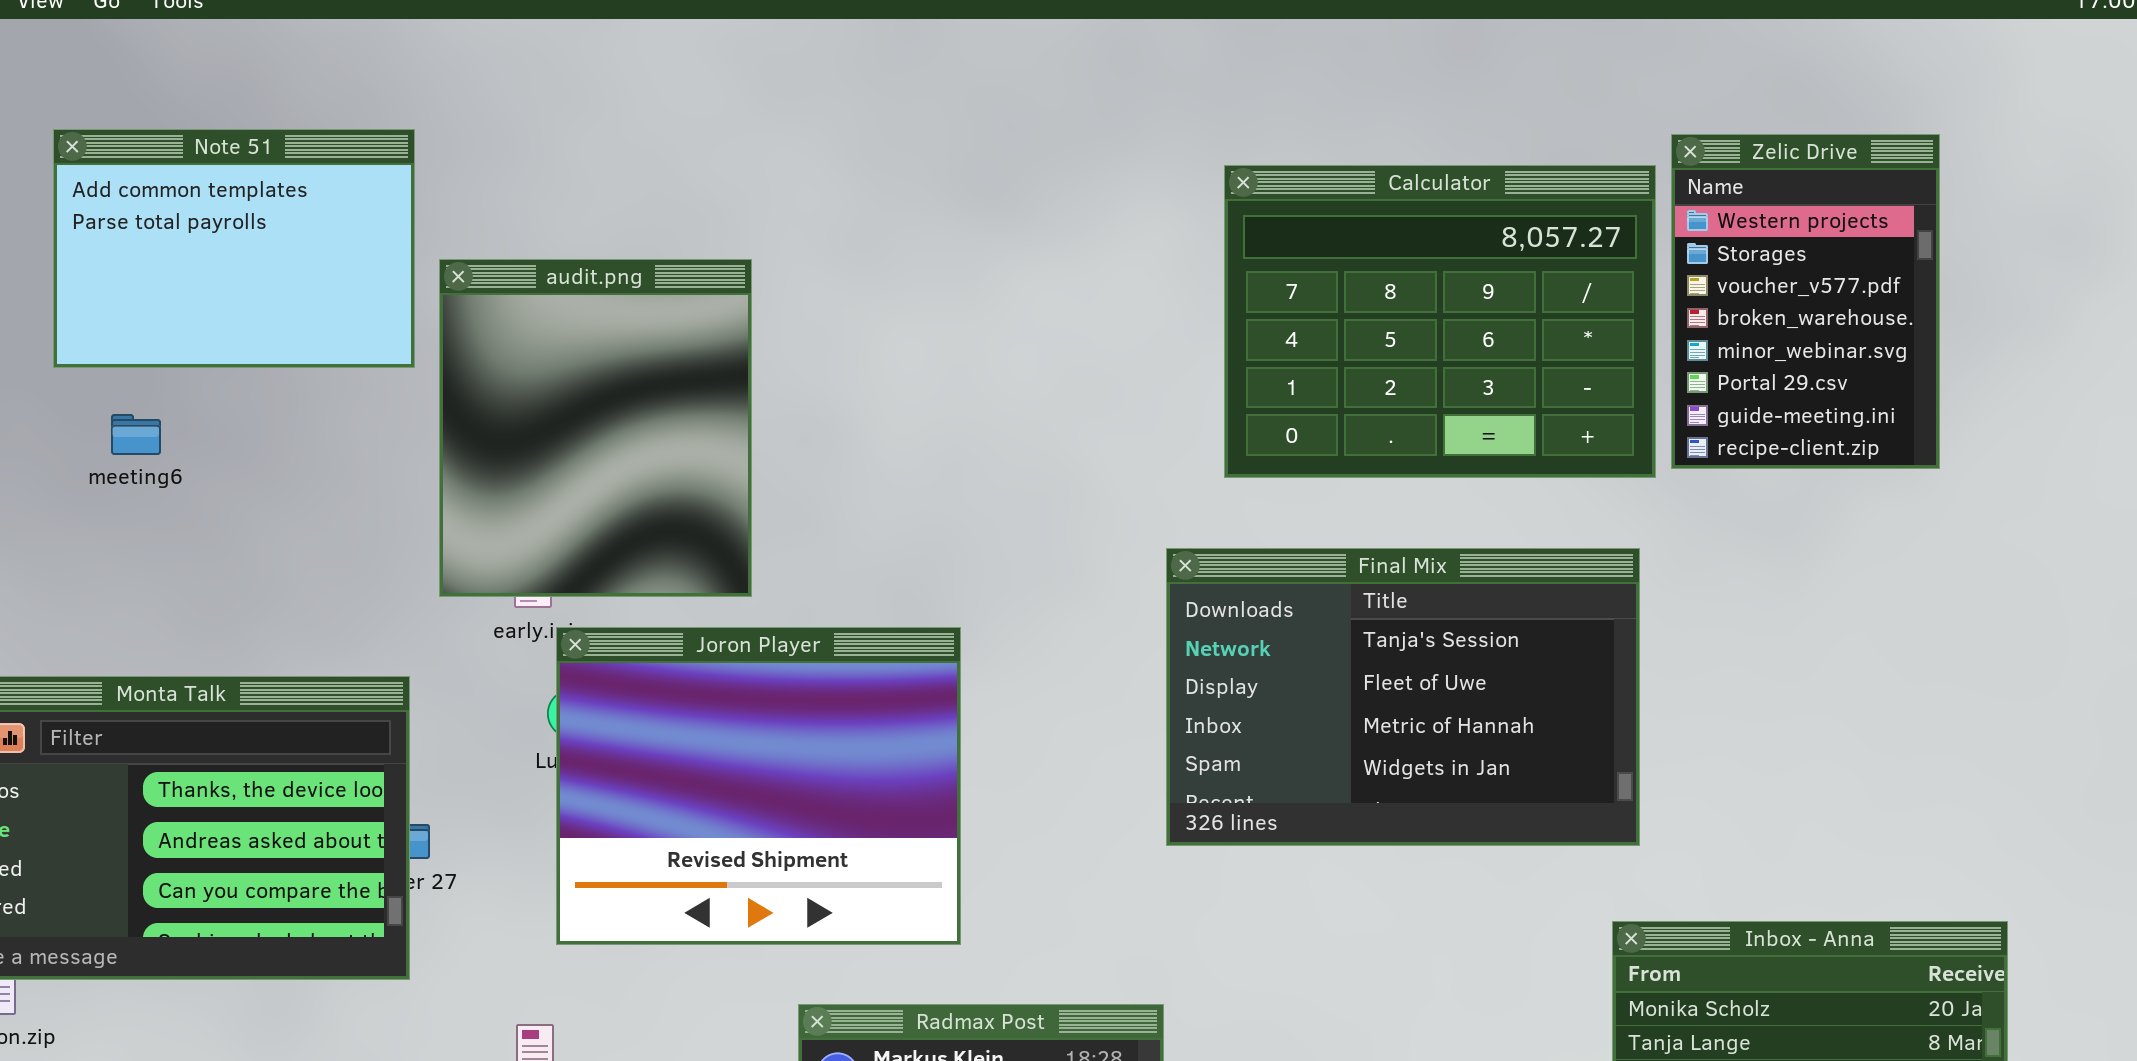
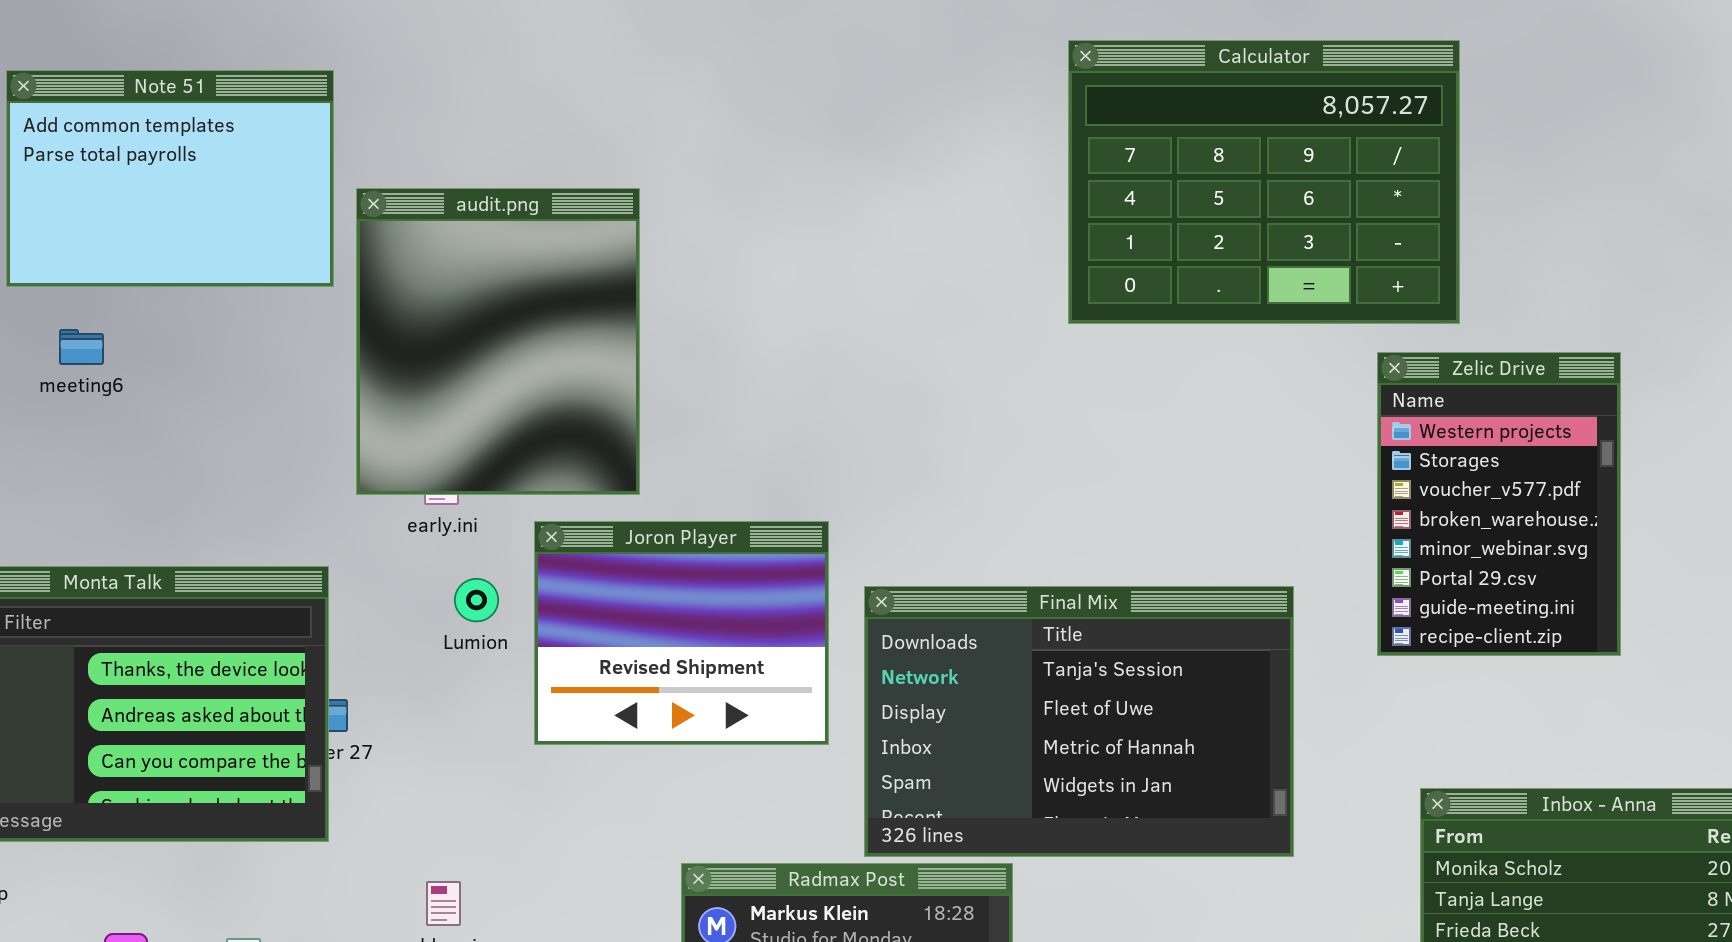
Zelic Drive: [1671,134,1940,469] -> [1377,352,1621,656], moved
Calculator: [1224,165,1656,478] -> [1068,40,1460,324], moved
Final Mix: [1166,548,1640,846] -> [864,586,1294,857], moved
Joron Player: [556,627,961,945] -> [534,521,829,745], resized

